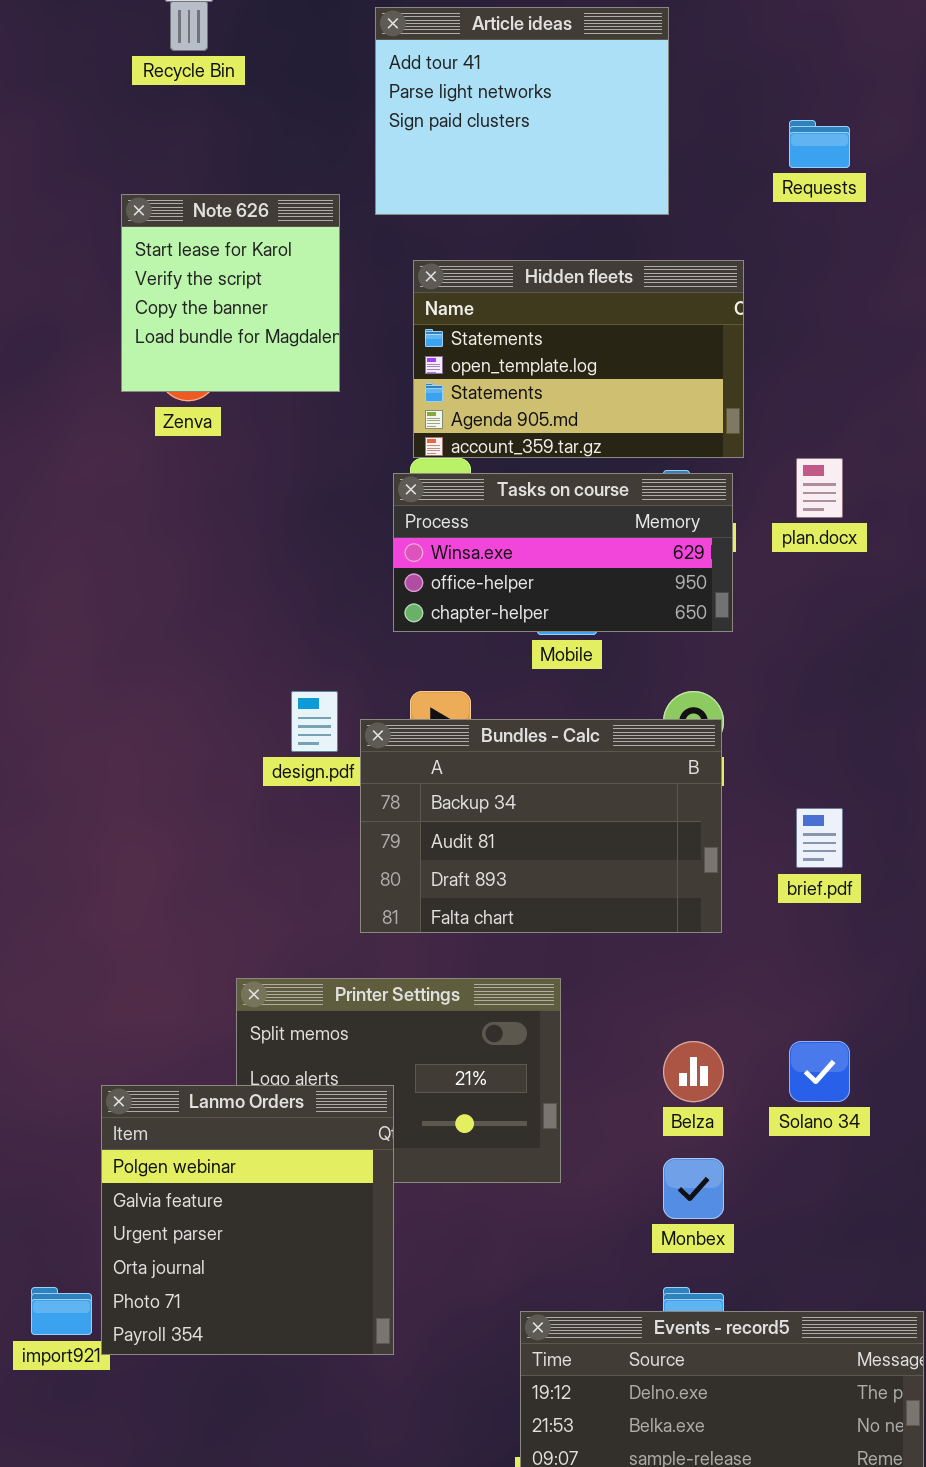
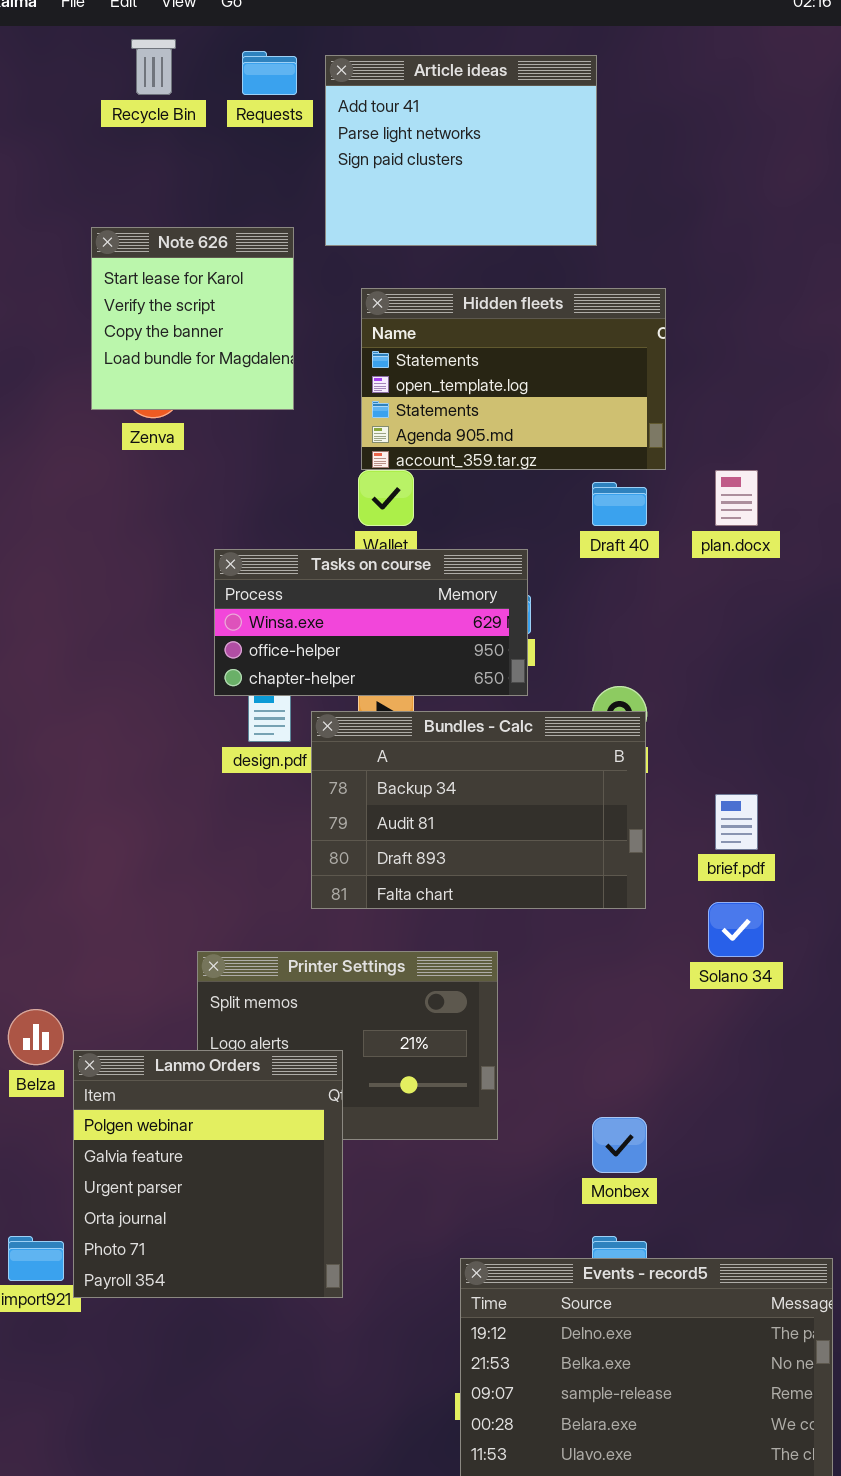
Requests: [789,120,850,168] -> [242,51,297,95], moved
Tasks on course: [393,473,733,632] -> [214,549,528,696], moved
Belza: [663,1041,724,1102] -> [8,1009,64,1065], moved
Solano 34: [789,1041,850,1102] -> [708,902,764,957], moved

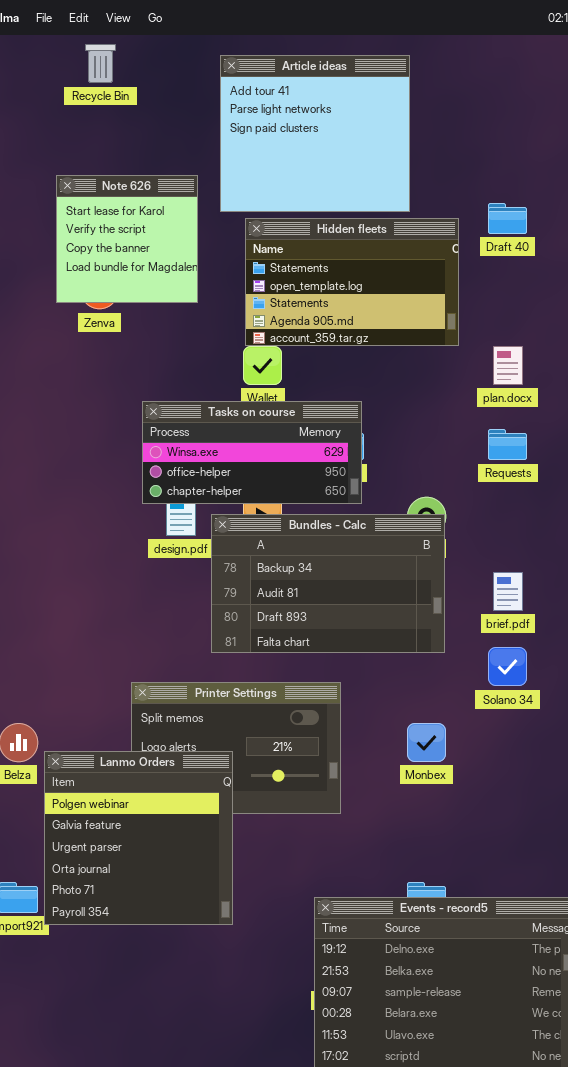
Requests: [242,51,297,95] -> [488,429,527,460], moved
Article ideas: [325,55,597,246] -> [220,55,410,212], resized
Draft 40: [592,482,647,526] -> [488,203,527,234], moved
Monbex: [592,1117,647,1173] -> [407,723,446,762], moved

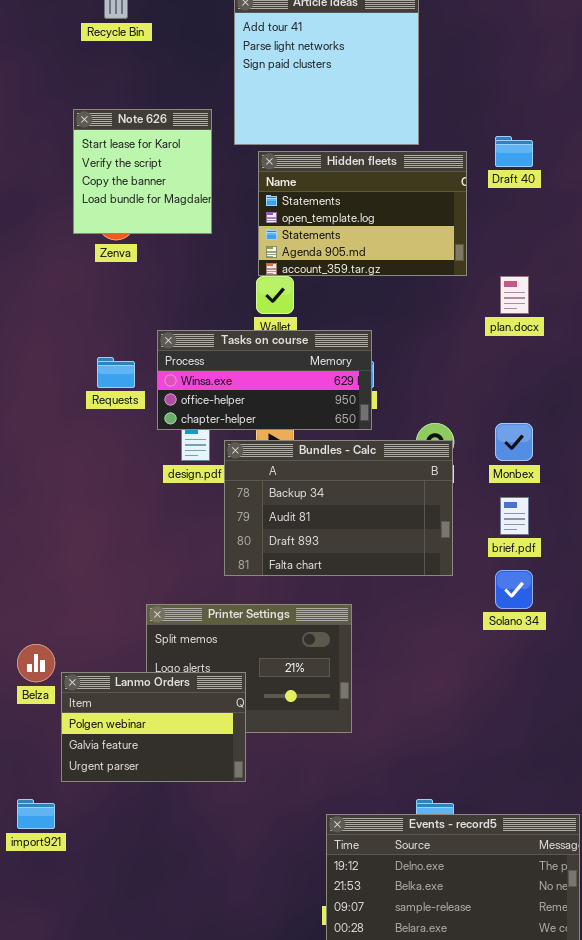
Requests: [488,429,527,460] -> [97,357,135,388], moved
Monbex: [407,723,446,762] -> [495,423,533,461], moved
Lanmo Orders: [44,751,233,925] -> [61,672,246,782], resized

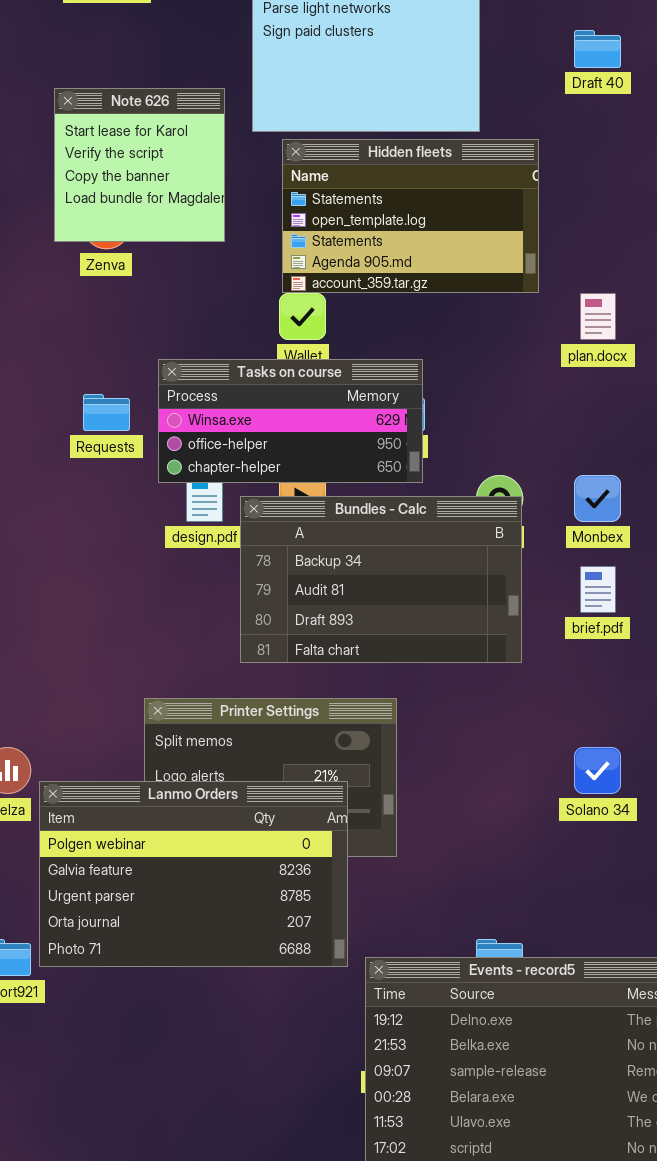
Draft 40: [495,136,533,167] -> [574,30,621,68], moved
Solano 34: [495,570,533,609] -> [574,747,621,794], moved
Lanmo Orders: [61,672,246,782] -> [39,781,348,967], resized

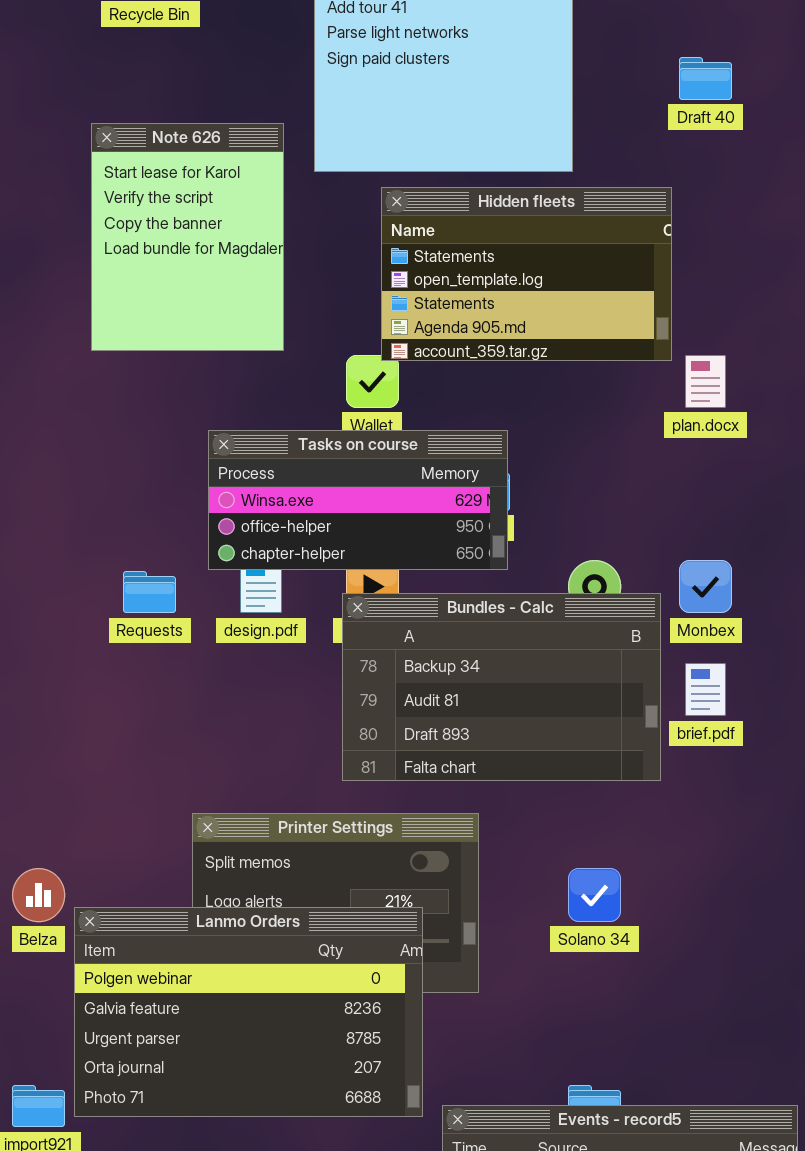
Note 626: [54,88,225,242] -> [91,123,284,351], resized
Hidden fleets: [282,139,539,293] -> [381,187,672,361], moved
Requests: [83,394,130,431] -> [123,571,176,613], moved
Bundles - Calc: [240,496,522,663] -> [342,593,661,781], moved
Solano 34: [574,747,621,794] -> [568,868,621,922], moved

